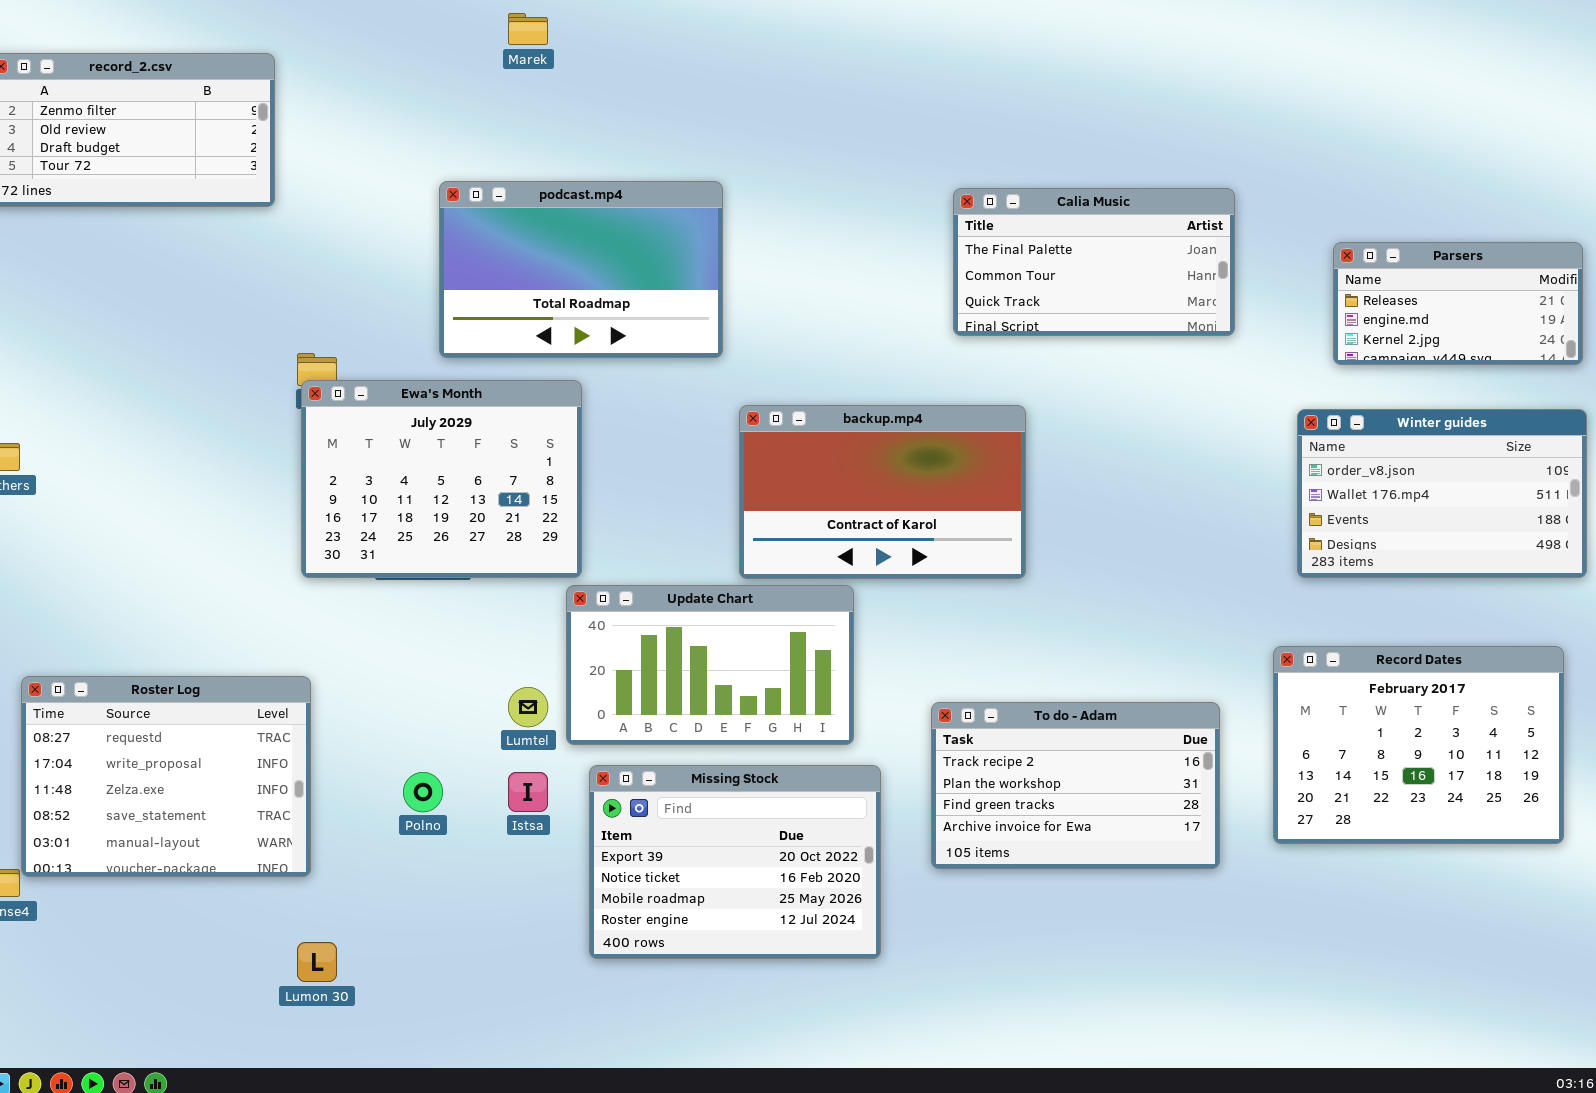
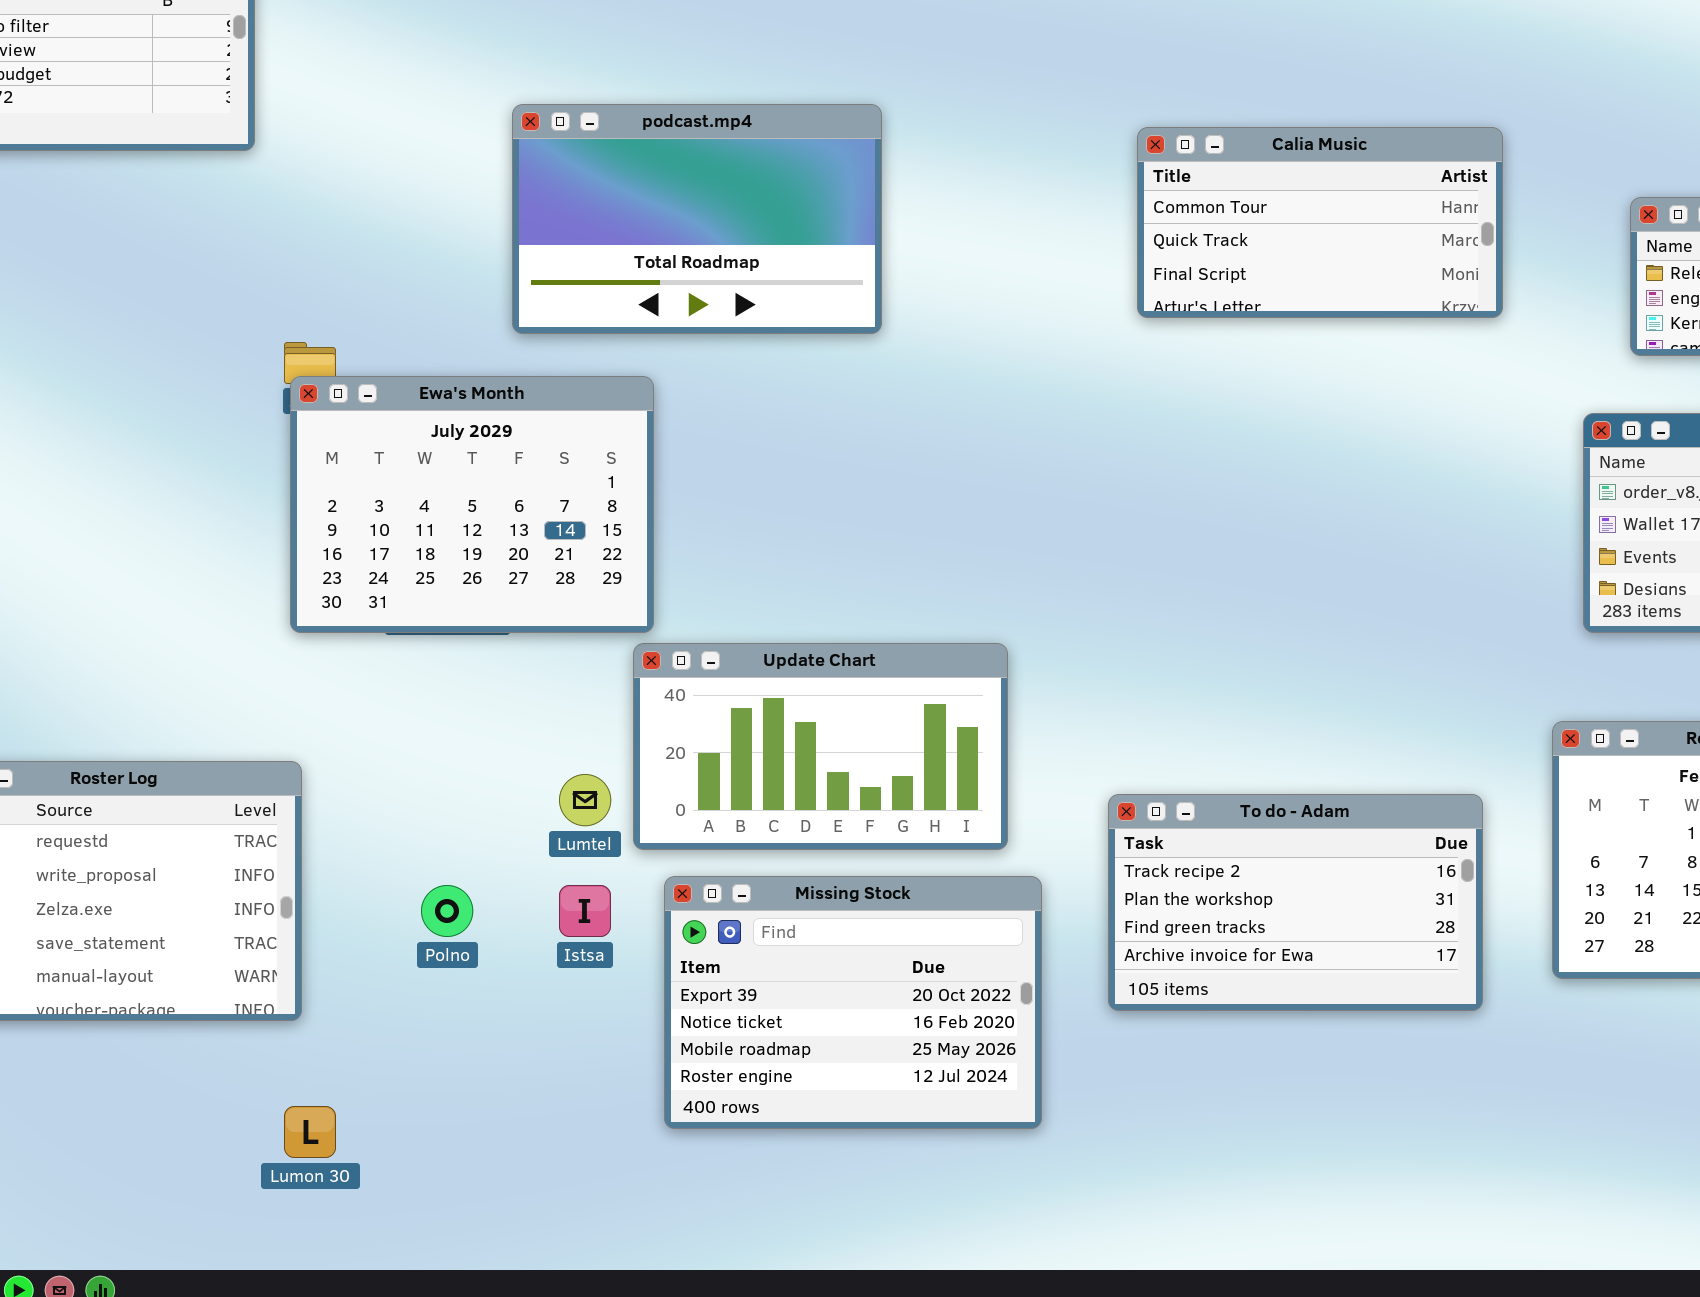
podcast.mp4: [439,181,723,358] -> [512,104,882,334], moved
Calia Music: [953,188,1235,336] -> [1137,127,1503,318], scrolled down 1 row
backup.mp4: [739,405,1026,579] -> none, closed

